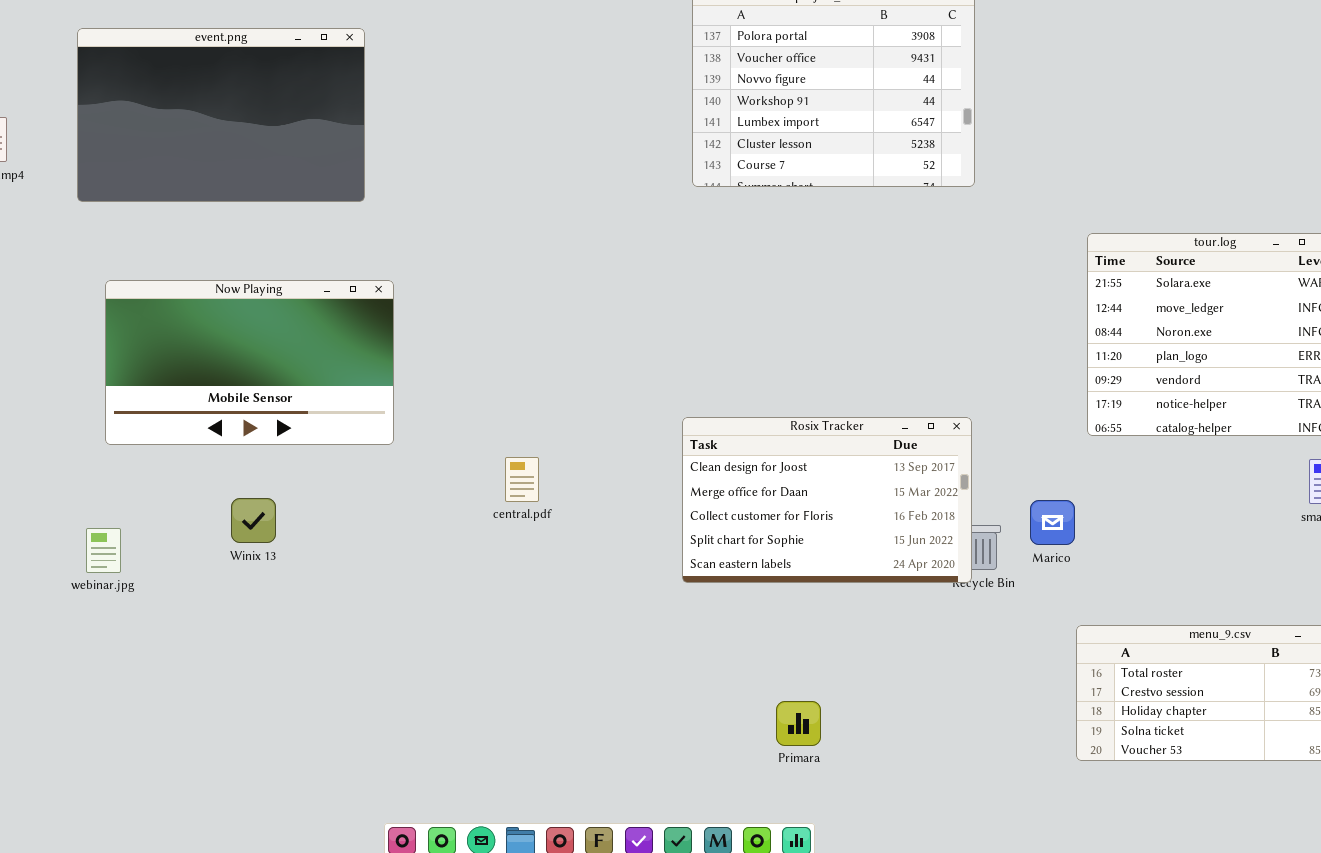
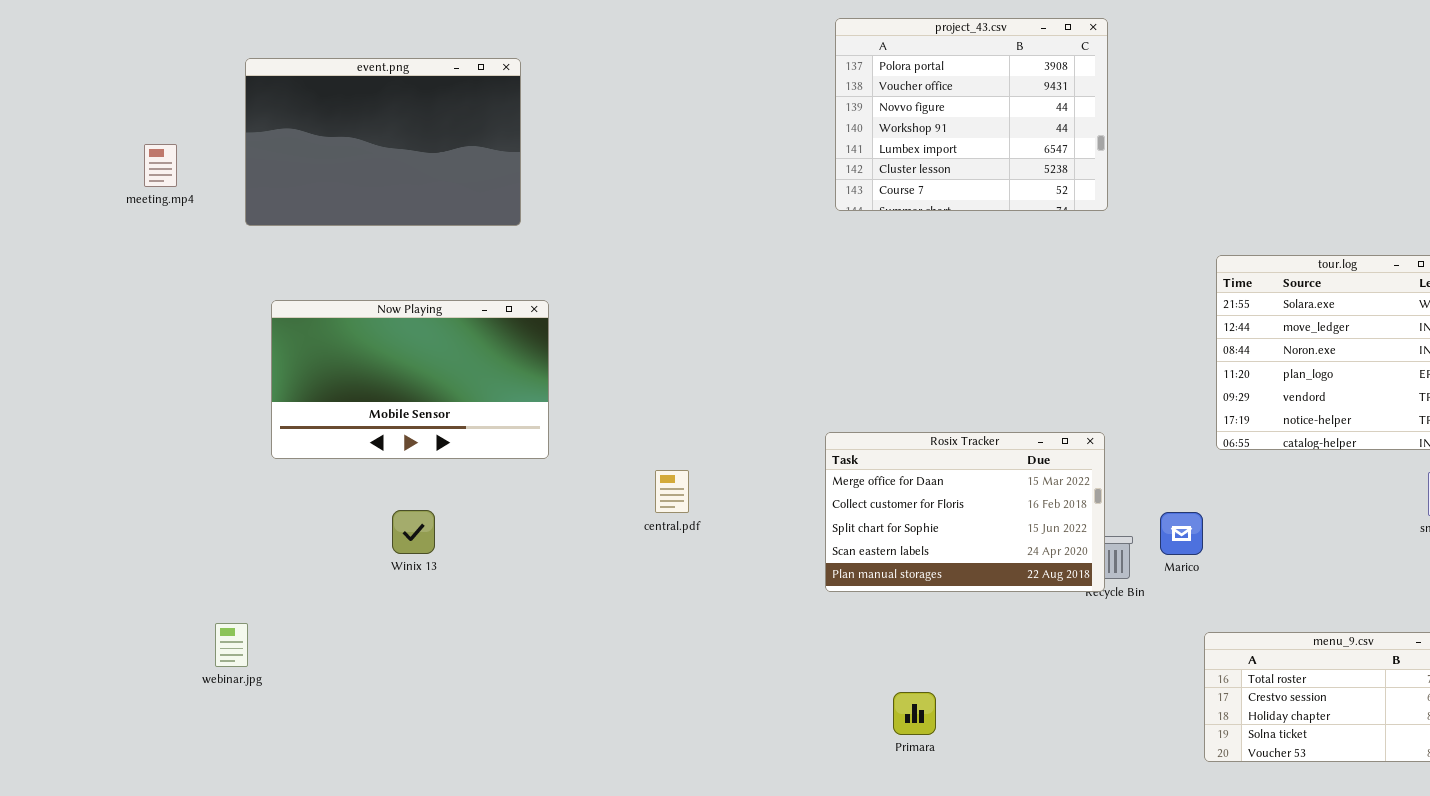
Rosix Tracker: [682,417,972,583] -> [825,432,1105,592], scrolled down 1 row
webinar.jpg: [86,528,121,573] -> [215,623,248,667], moved
Primara: [776,701,821,746] -> [893,692,936,735], moved

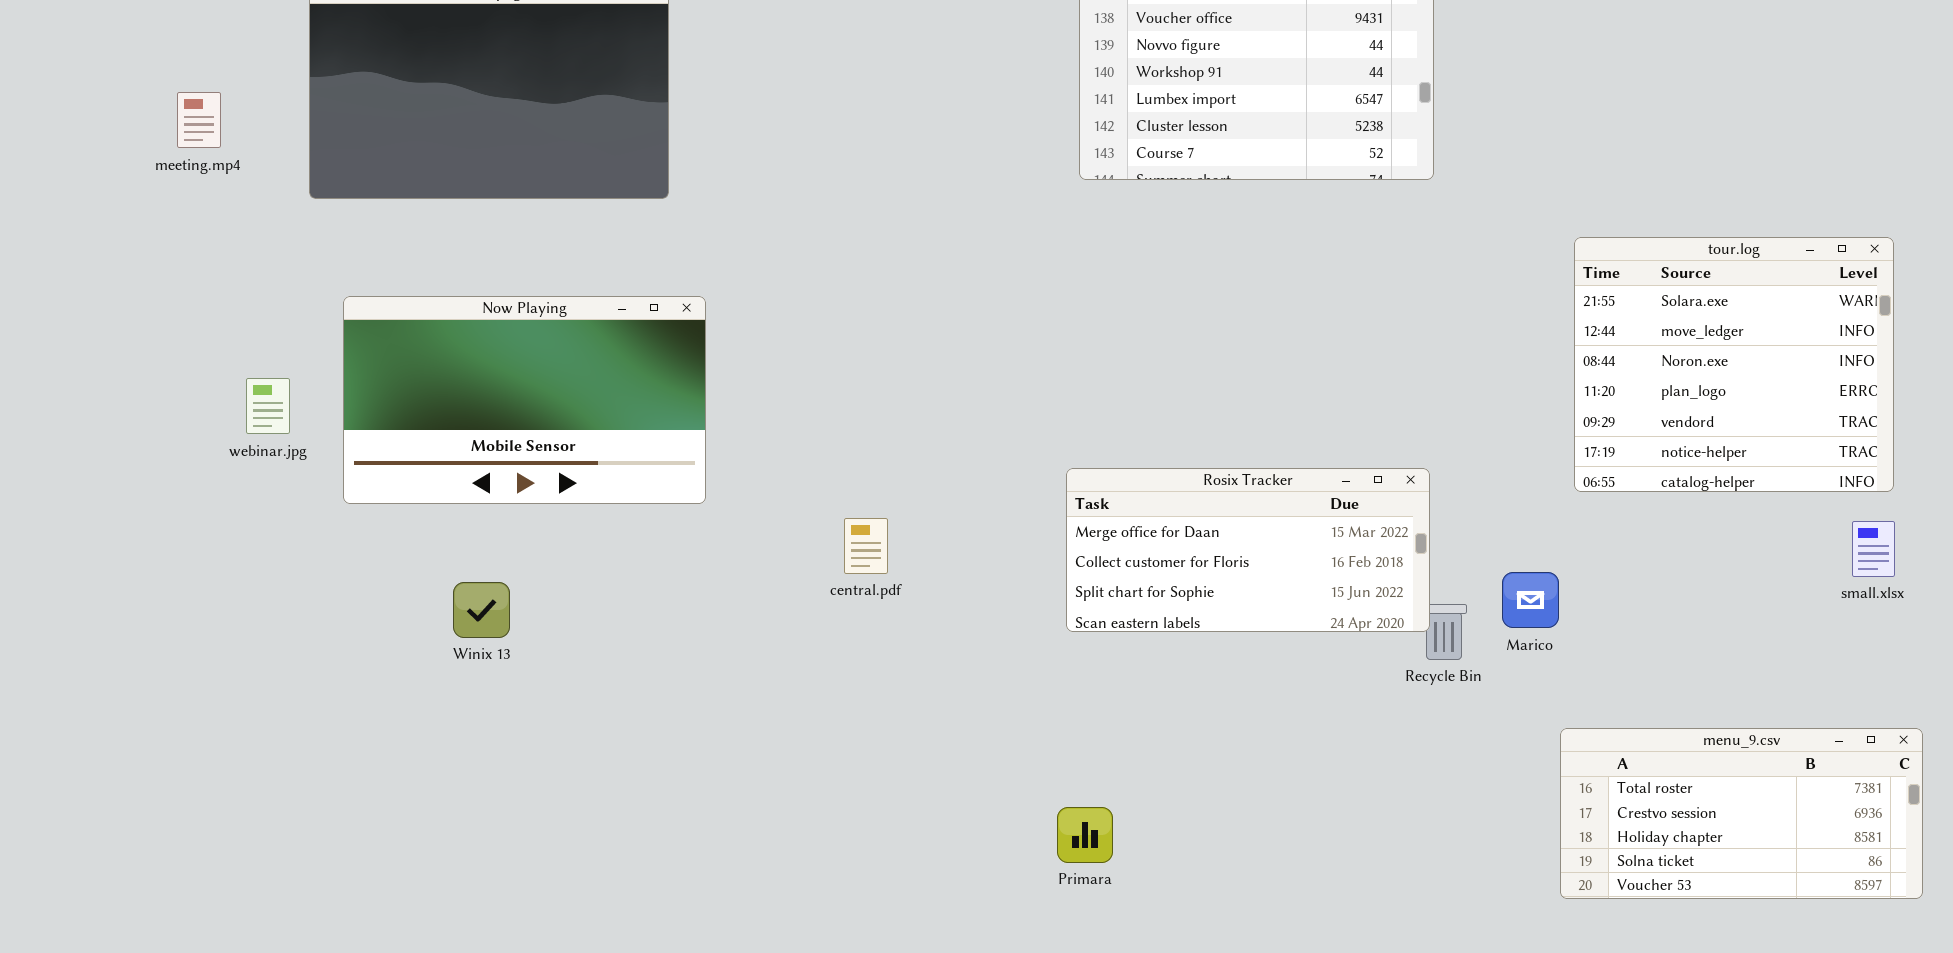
Rosix Tracker: [825,432,1105,592] -> [1066,468,1430,632], resized
Winix 13: [392,510,435,554] -> [453,582,510,638], moved
webinar.jpg: [215,623,248,667] -> [246,378,290,434], moved
Primara: [893,692,936,735] -> [1057,807,1113,863], moved

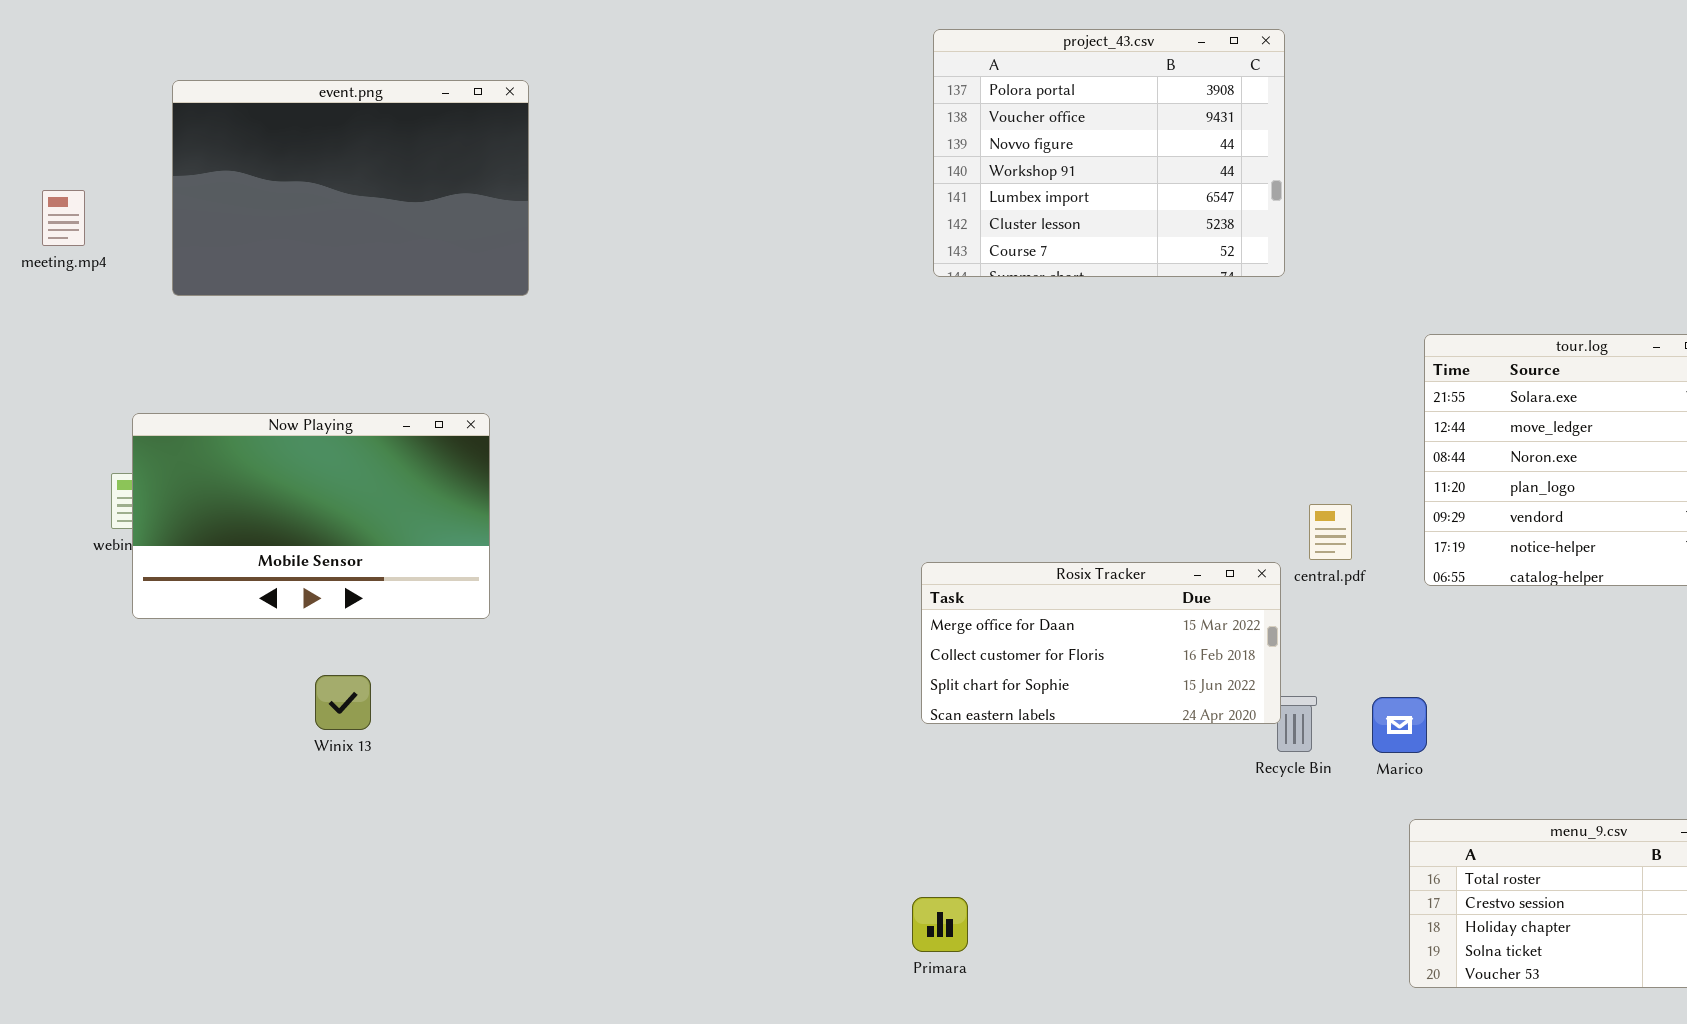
Now Playing: [343,296,706,504] -> [132,413,490,619], moved
central.pdf: [844,518,888,574] -> [1309,504,1352,560], moved
Marico: [1502,572,1559,628] -> [1372,697,1427,753], moved

